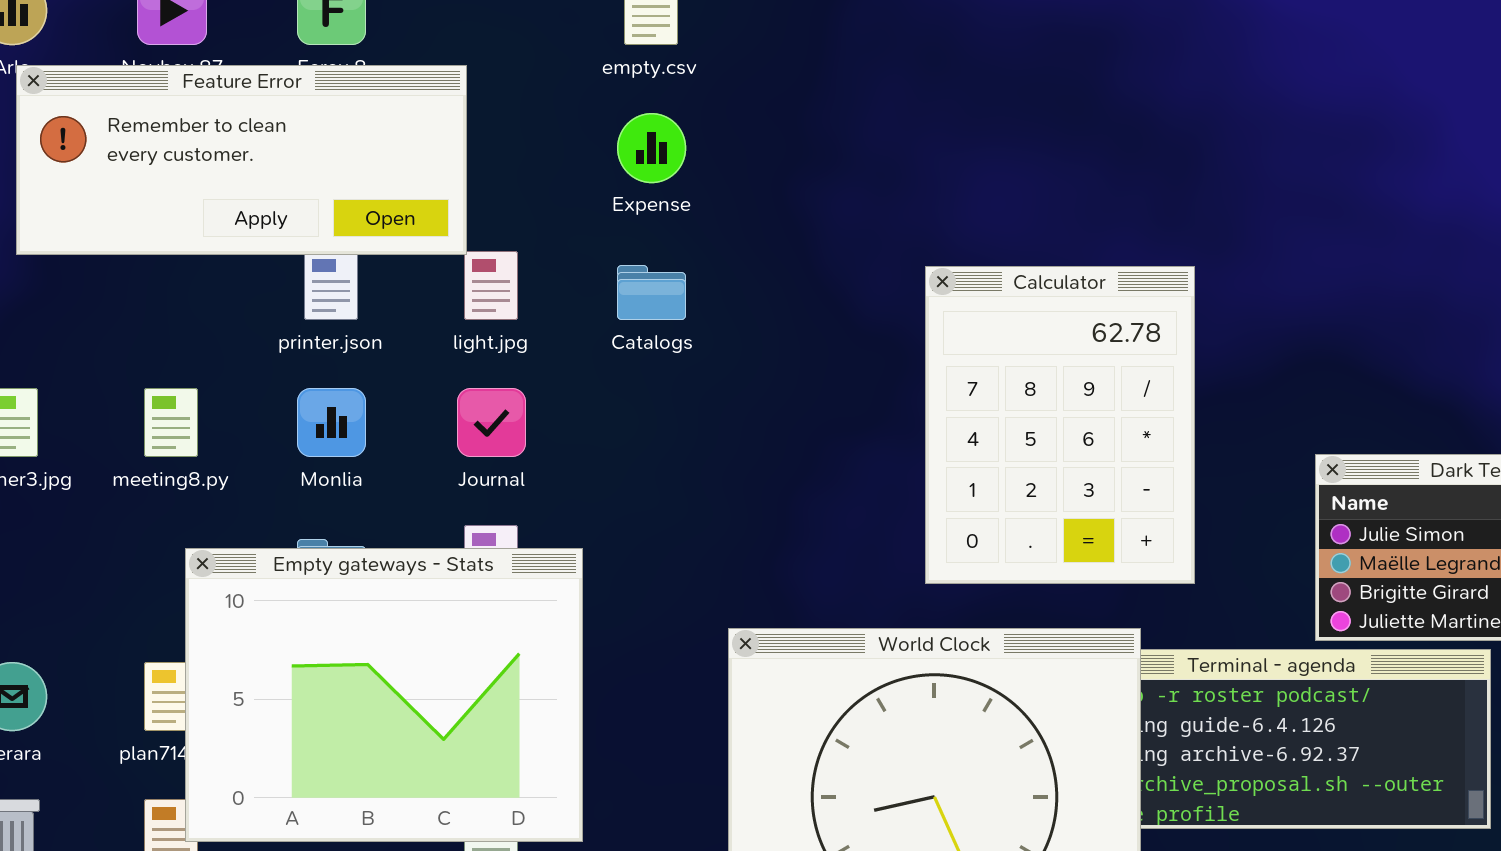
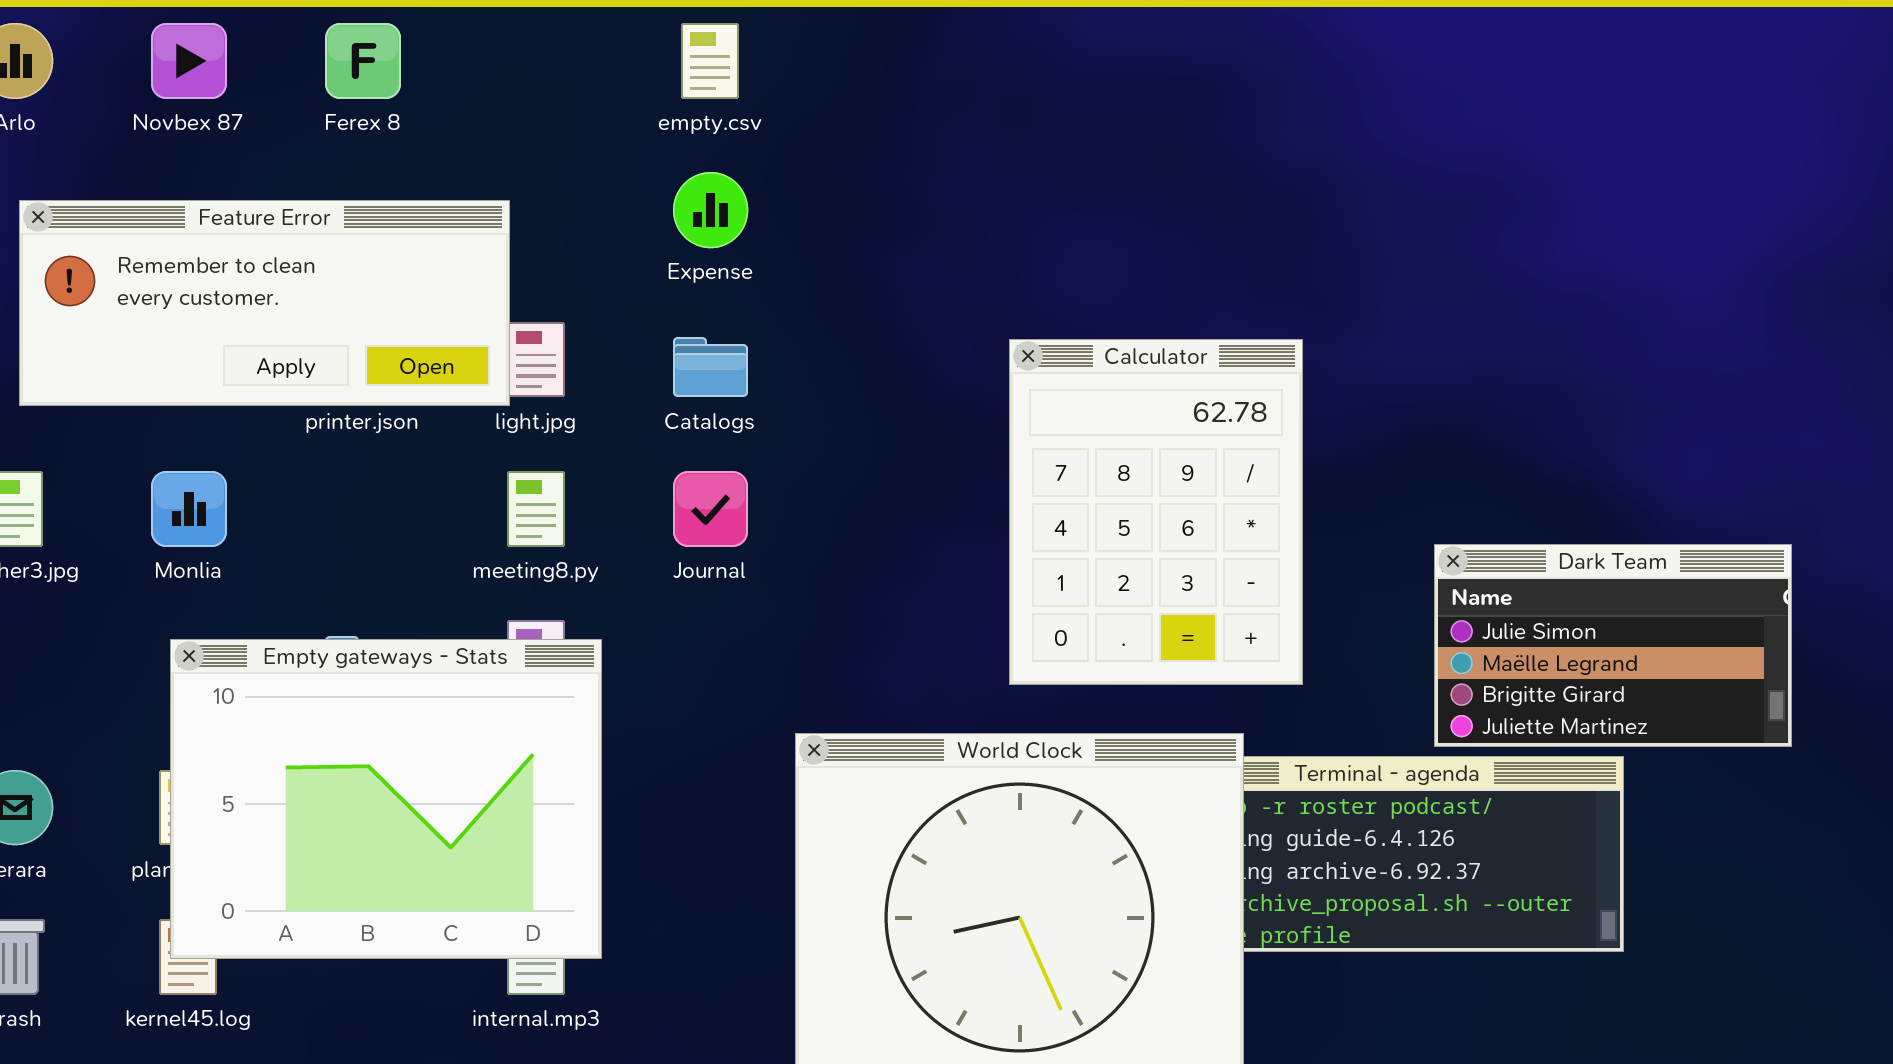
Feature Error: [16,65,467,255] -> [19,200,510,406], moved
meeting8.py: [144,388,198,457] -> [507,471,565,547], moved
Monlia: [297,388,366,457] -> [151,471,227,547], moved
Journal: [457,388,526,457] -> [673,471,748,547], moved
Empty gateways - Stats: [185,548,583,842] -> [170,639,602,959], moved

